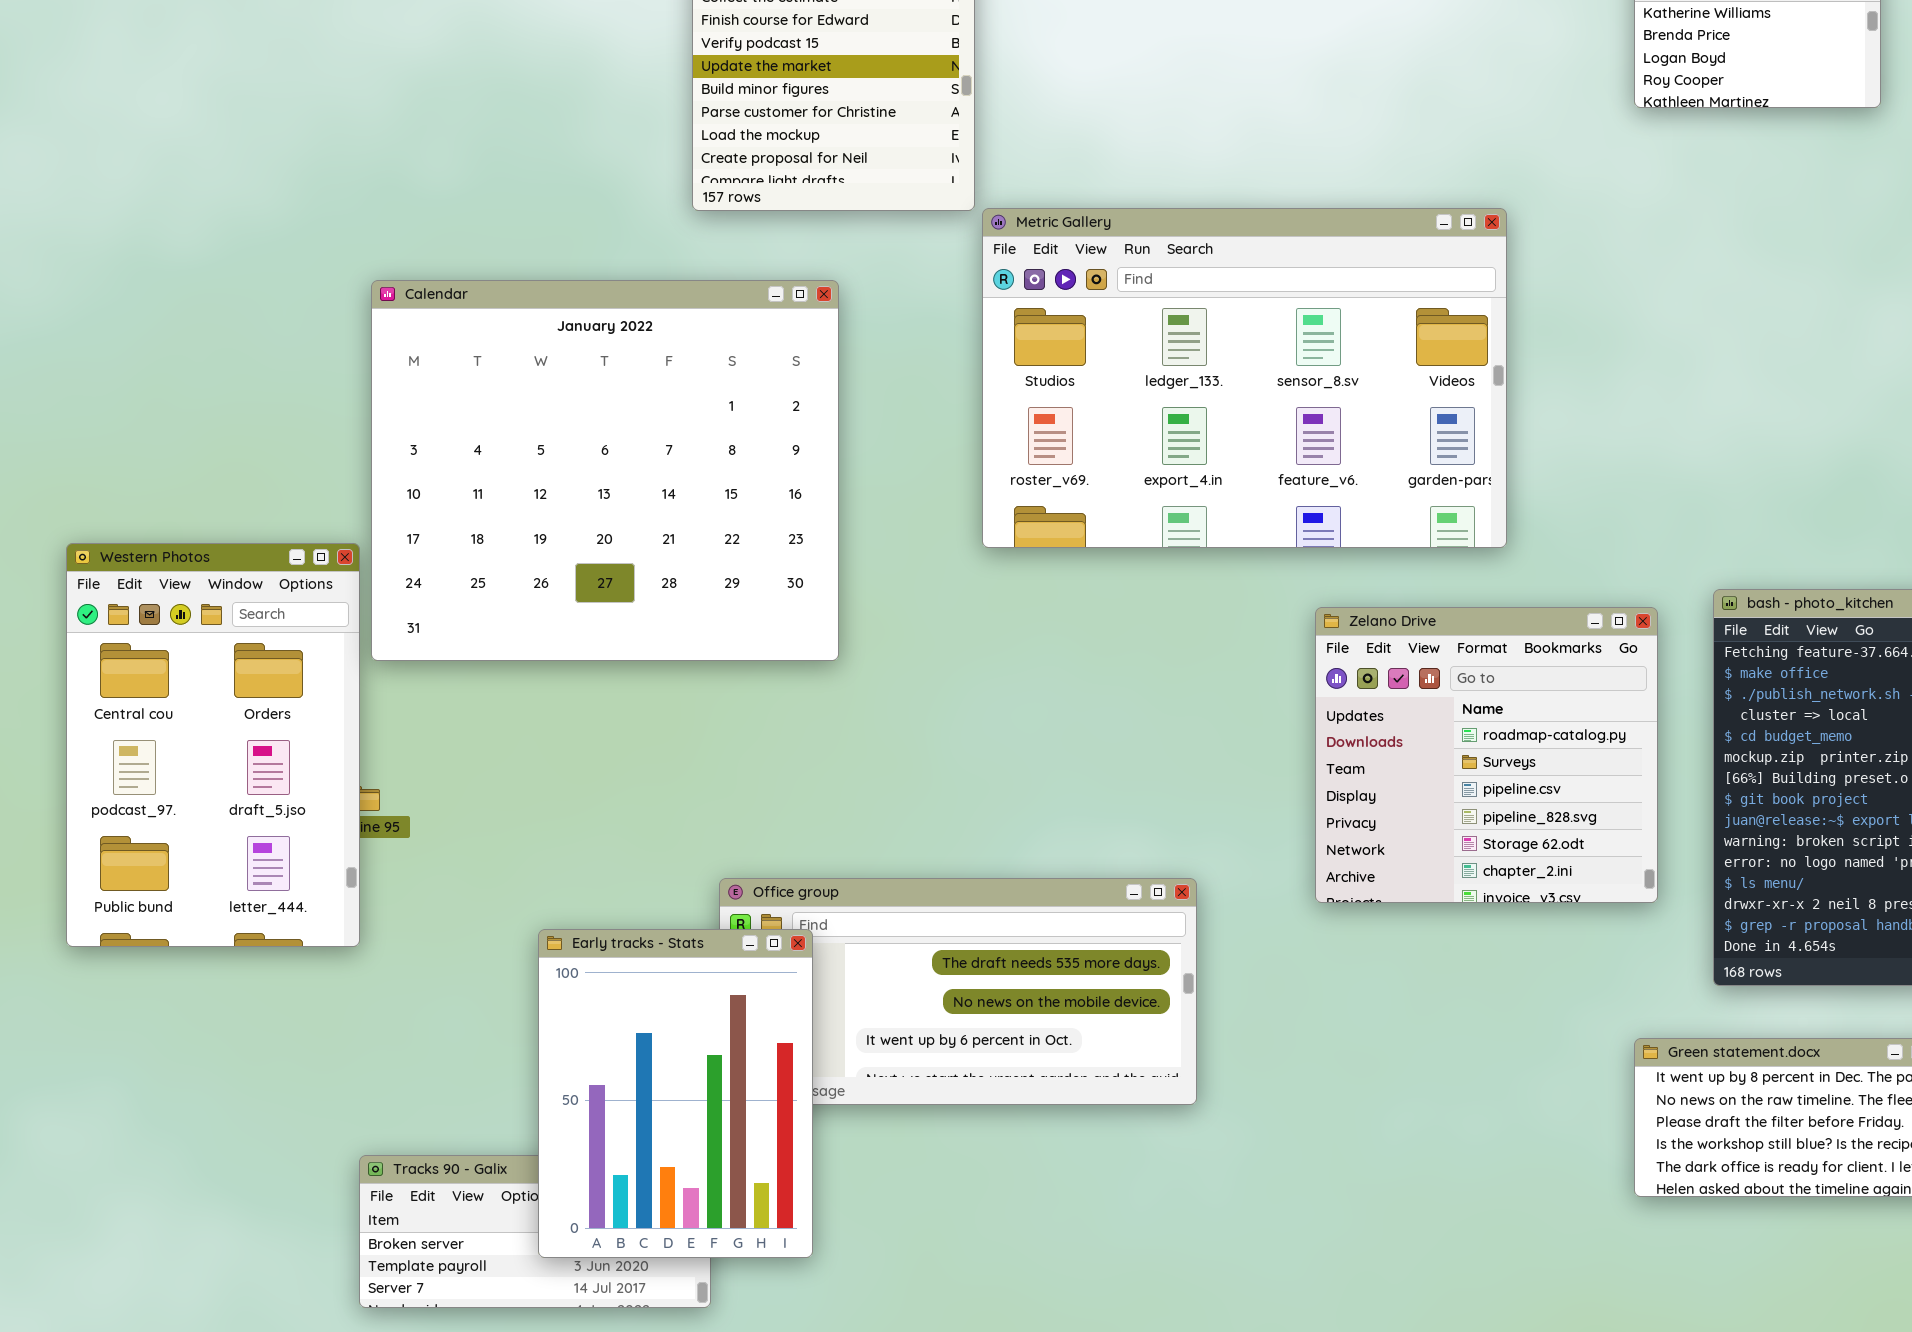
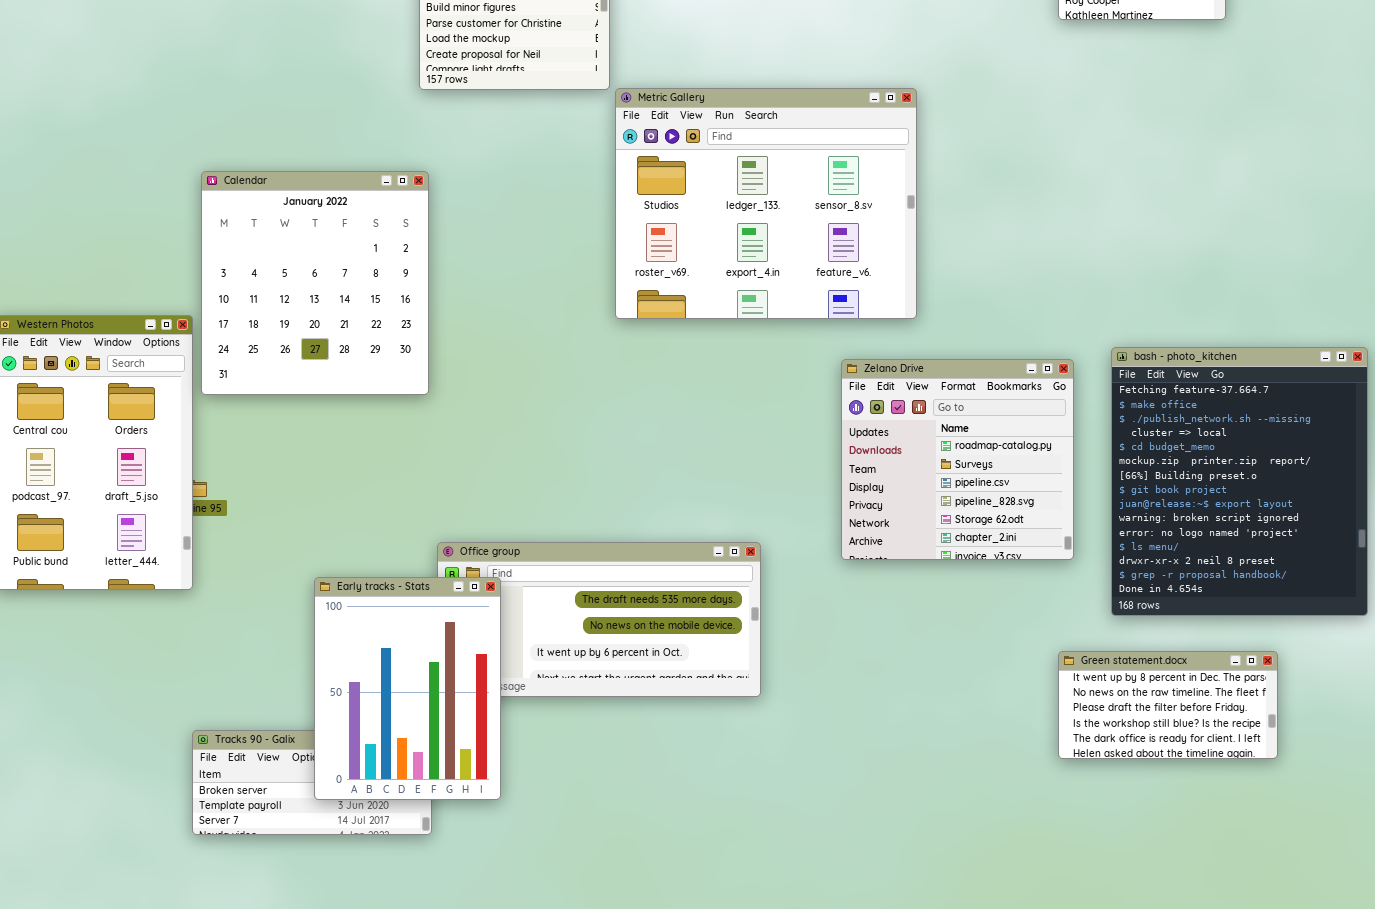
Metric Gallery: [982,208,1507,548] -> [615,88,917,319], resized
Calendar: [371,280,839,661] -> [201,171,429,395], resized

